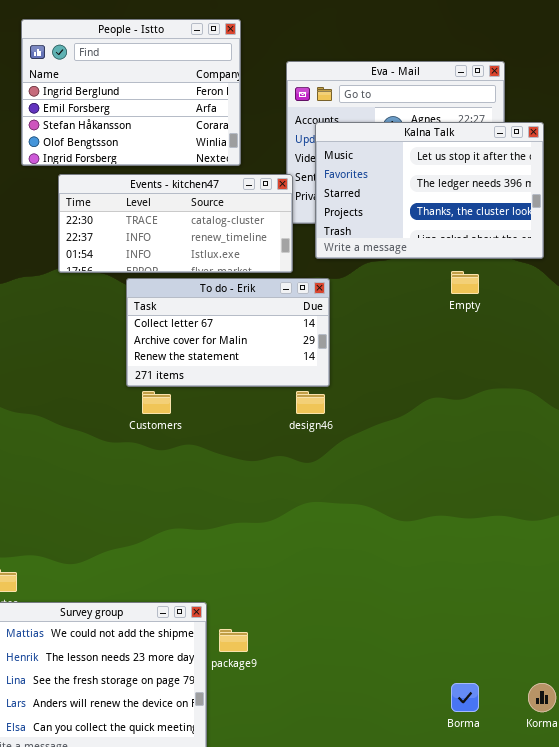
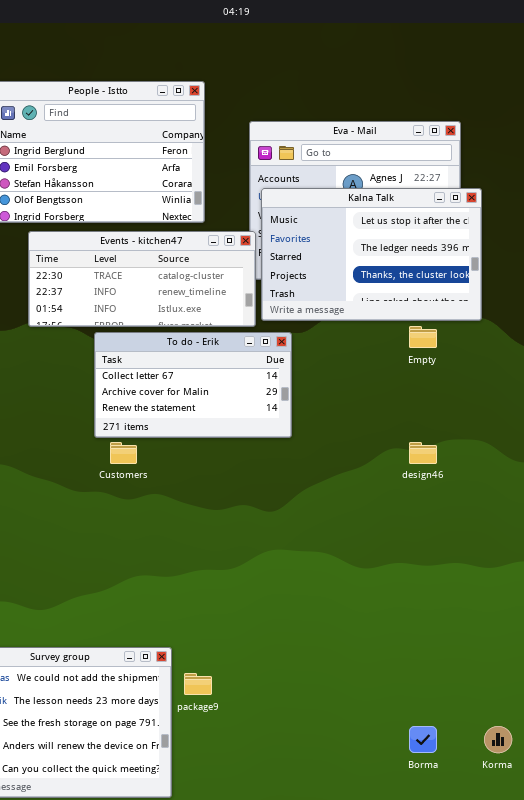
Kalna Talk: [315,122,544,259] -> [261,188,482,321], moved
design46: [296,391,325,414] -> [409,442,437,464], moved

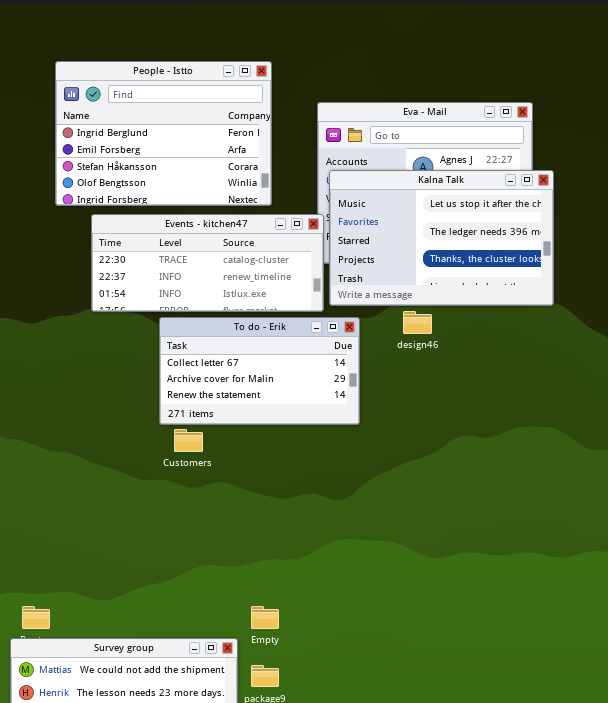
Empty: [409,326,437,348] -> [251,606,279,629], moved
design46: [409,442,437,464] -> [403,311,432,334], moved

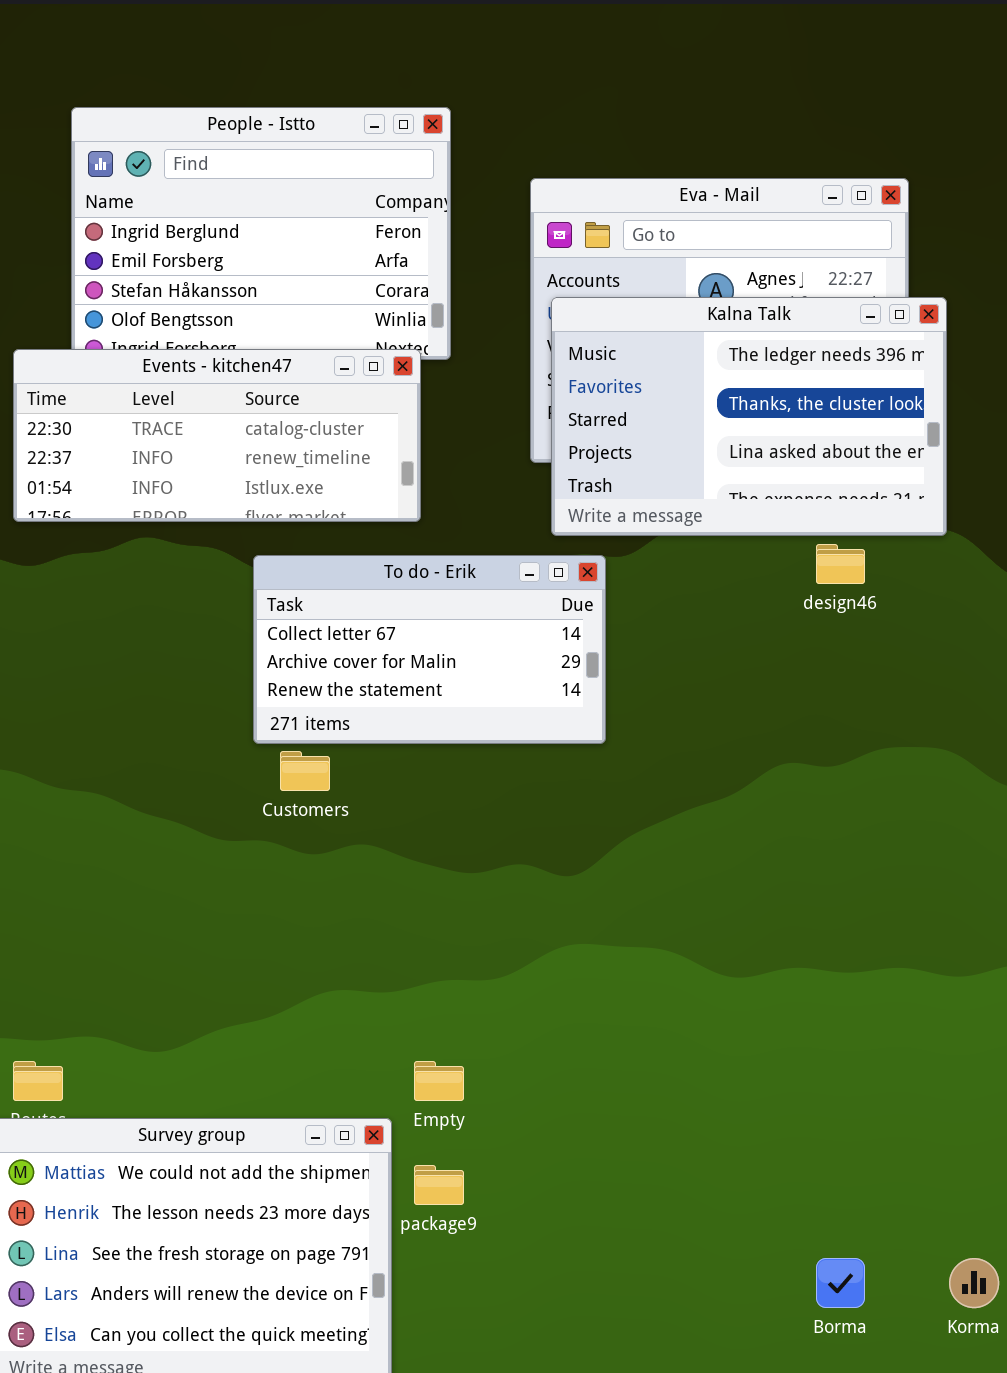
Kalna Talk: [329,170,554,306] -> [551,297,947,536], scrolled down 1 row
Events - kitchen47: [91,214,324,312] -> [13,349,421,522], moved
design46: [403,311,432,334] -> [816,544,865,584], moved

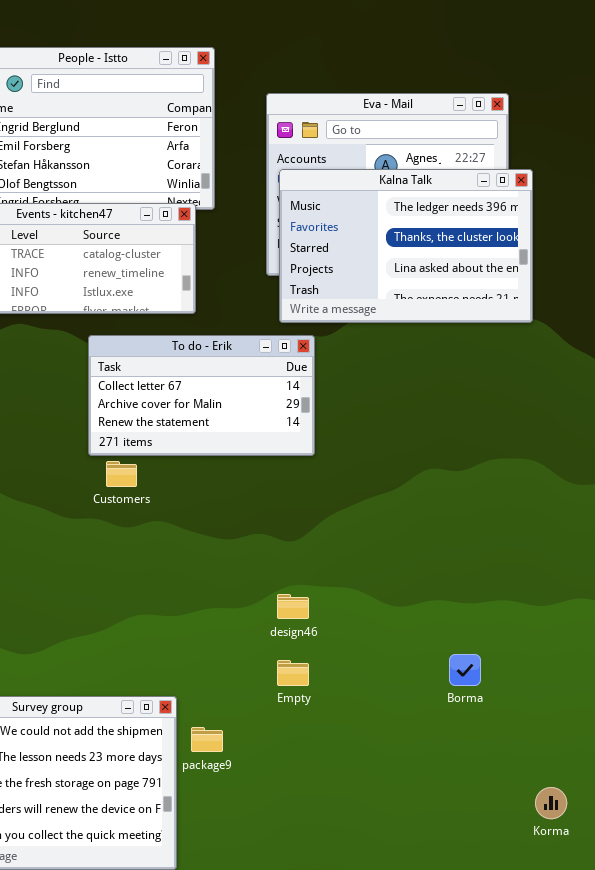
design46: [816,544,865,584] -> [277,594,309,619], moved
Empty: [414,1061,464,1101] -> [277,660,309,686], moved
Borma: [816,1258,865,1308] -> [449,654,481,686], moved

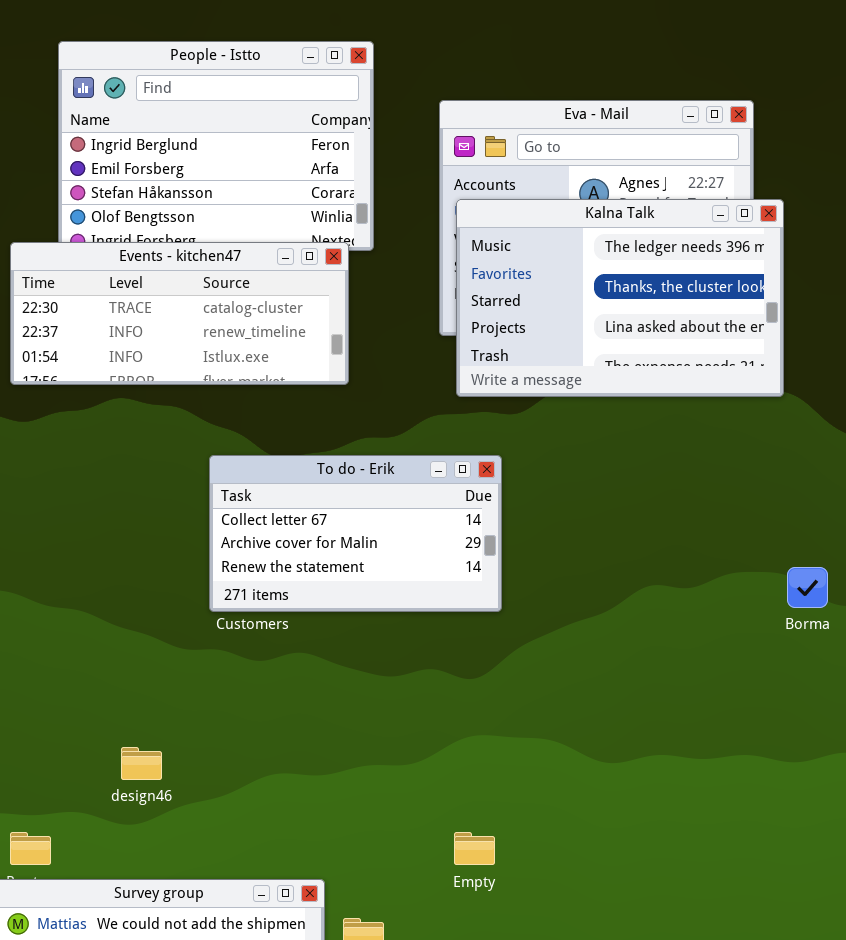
To do - Erik: [88,335,315,456] -> [209,455,502,612], moved
design46: [277,594,309,619] -> [121,747,162,780], moved
Borma: [449,654,481,686] -> [787,567,828,608], moved

